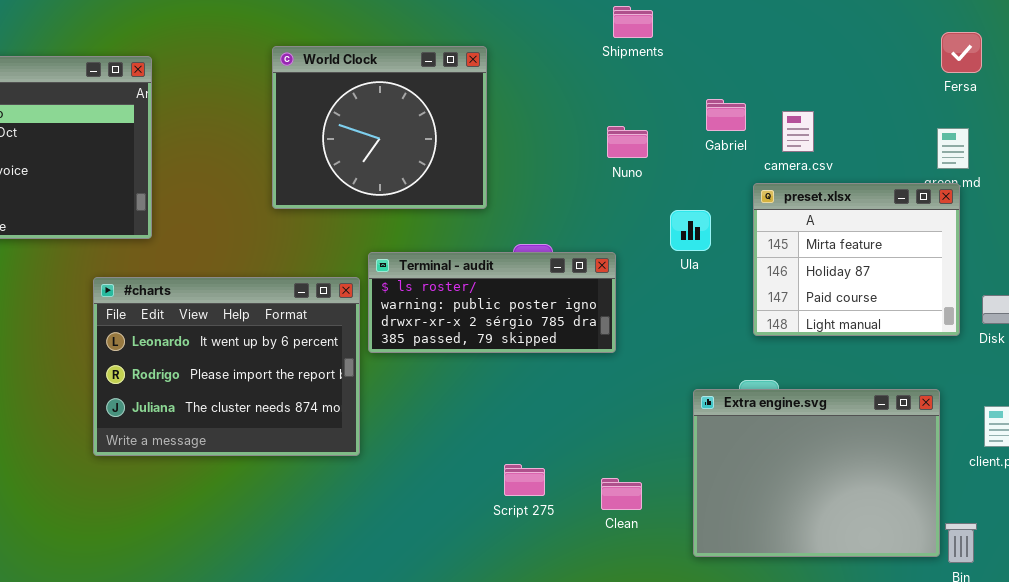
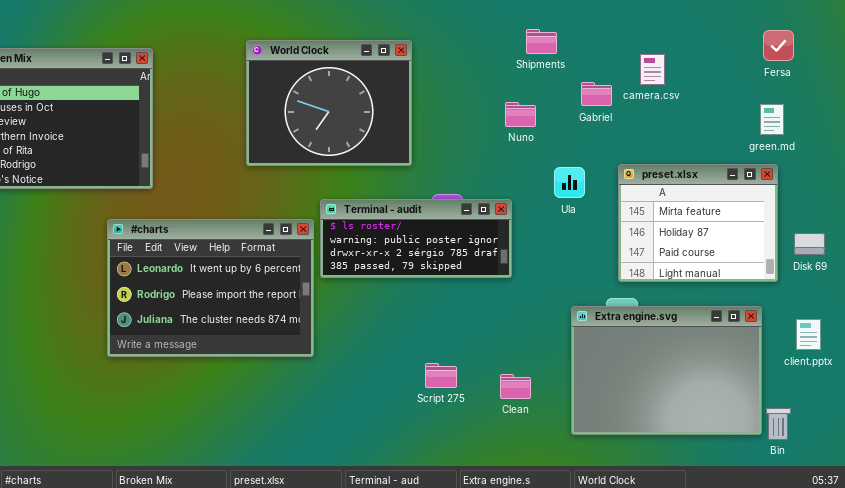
Shipments: [613,6,653,38] -> [526,29,557,54], moved
camera.csv: [782,111,814,152] -> [640,54,665,85], moved
preset.xlsx: [753,183,960,336] -> [618,164,778,282], moved

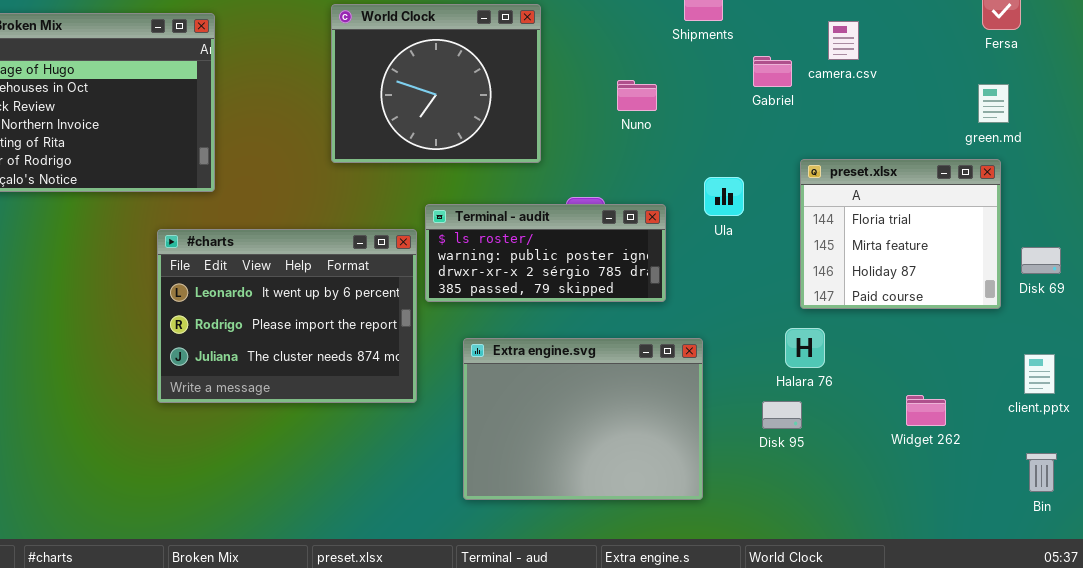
Nuno: [505,102,536,127] -> [617,80,657,111], moved
preset.xlsx: [618,164,778,282] -> [800,159,1001,309], scrolled up 1 row
Ula: [554,167,585,198] -> [704,177,744,216], moved
Extra engine.svg: [571,306,762,435] -> [463,338,703,500], moved
Bin: [766,408,791,440] -> [1026,453,1057,492], moved

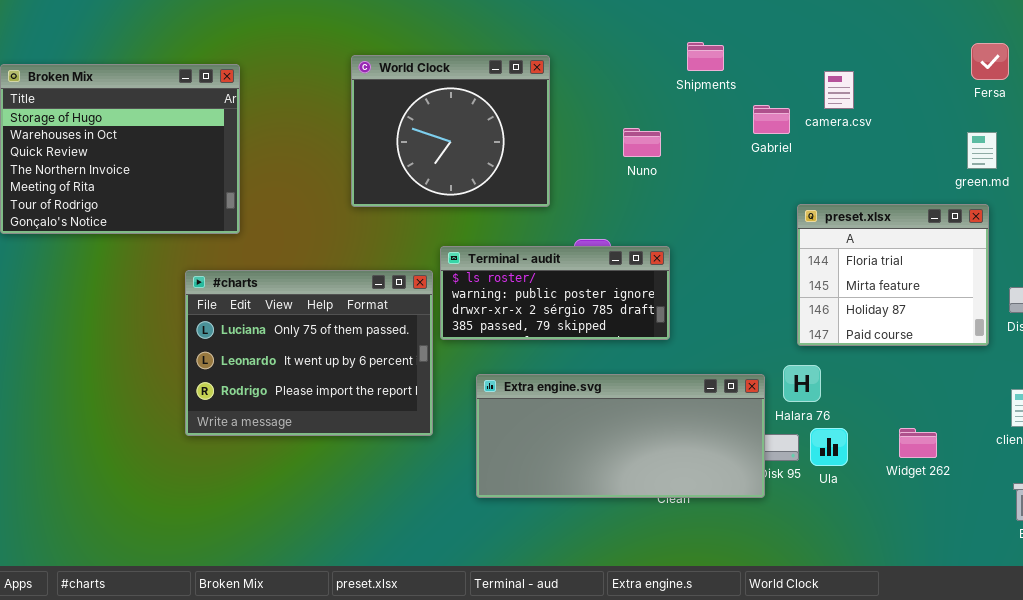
Ula: [704,177,744,216] -> [810,428,848,466], moved
#charts: [157,229,417,403] -> [185,270,433,436], scrolled up 1 row
Extra engine.svg: [463,338,703,500] -> [476,374,765,498], resized

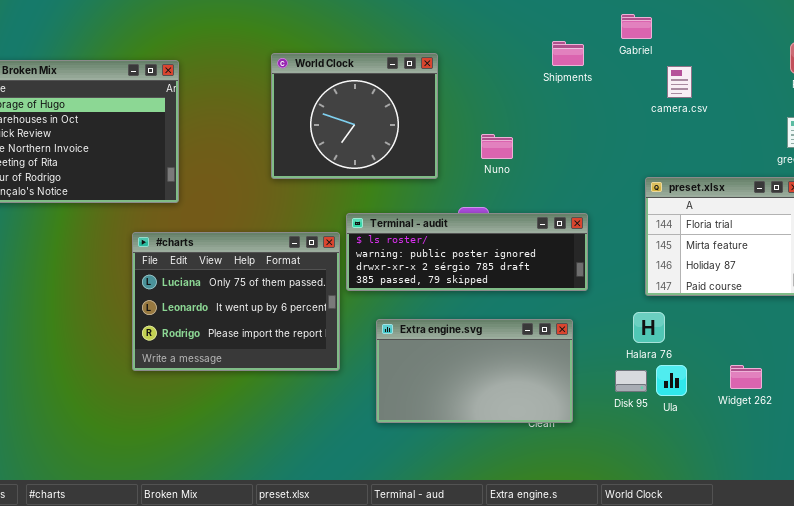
Gabriel: [753,105,790,134] -> [621,14,652,39], moved
Nuno: [623,128,661,157] -> [481,134,513,159], moved
Terminal - audit: [440,246,670,340] -> [346,213,588,291], resized
Extra engine.svg: [476,374,765,498] -> [376,319,573,423], resized

